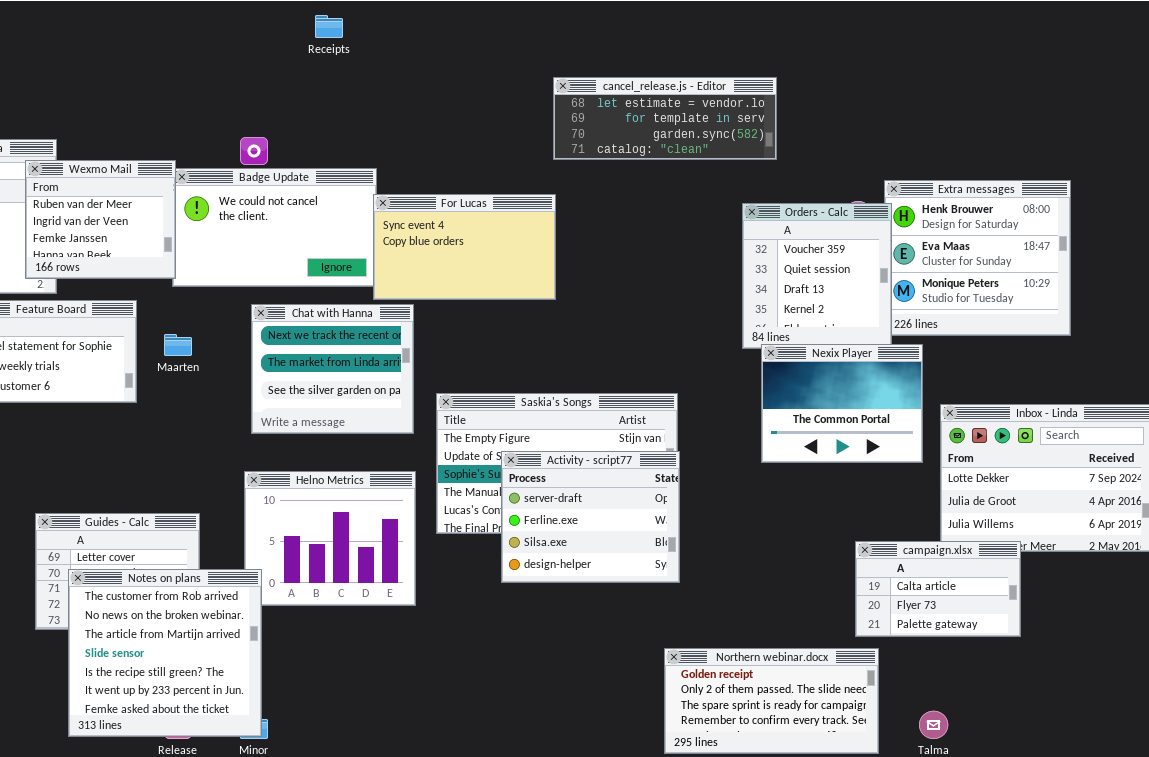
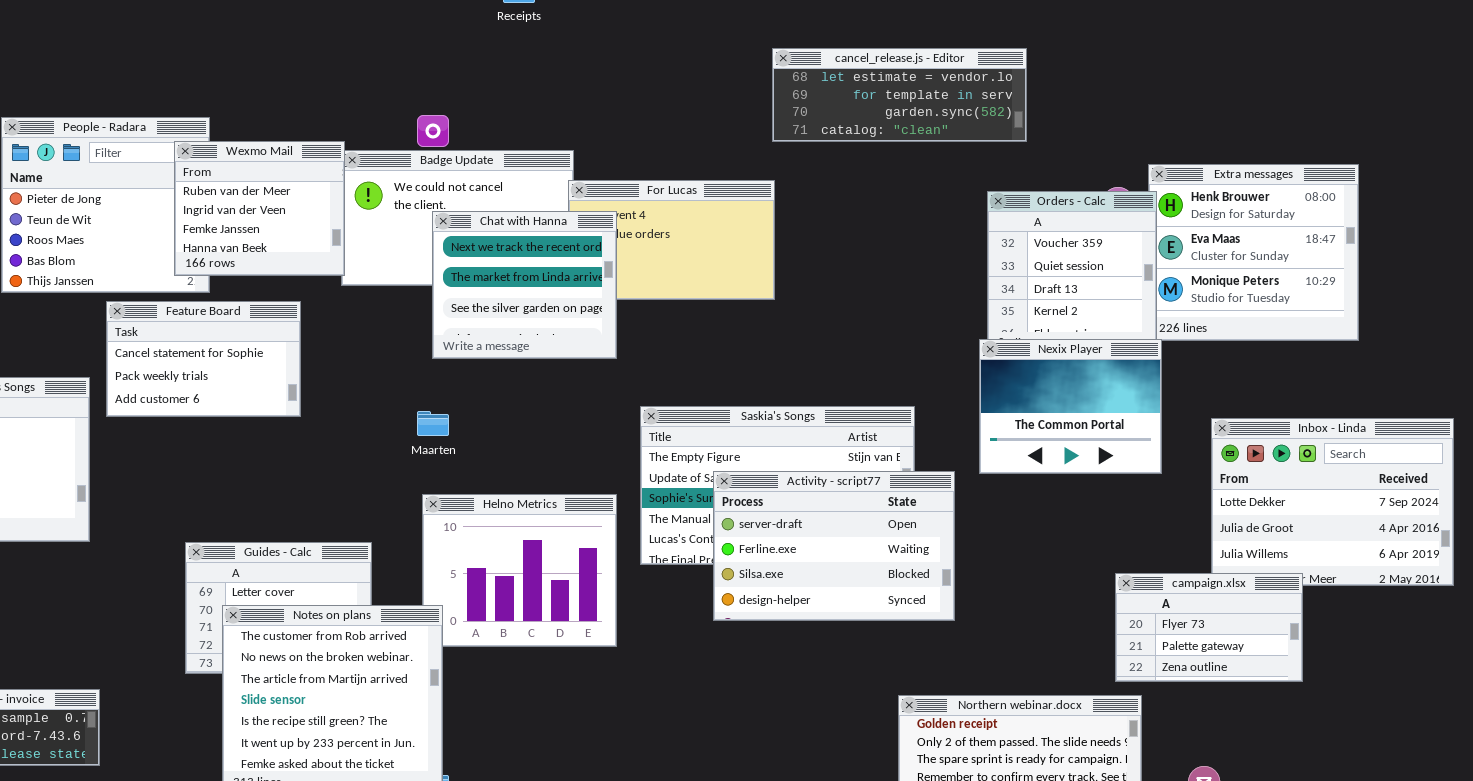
Chat with Hanna: [251,304,414,434] -> [432,211,617,359], moved
Maarten: [164,334,192,356] -> [417,411,449,436], moved
Nexix Player: [761,344,923,463] -> [979,339,1162,474], moved
Activity - script77: [501,451,680,583] -> [713,471,955,621], resized
campaign.xlsx: [855,541,1021,637] -> [1115,573,1303,682], scrolled down 1 row

